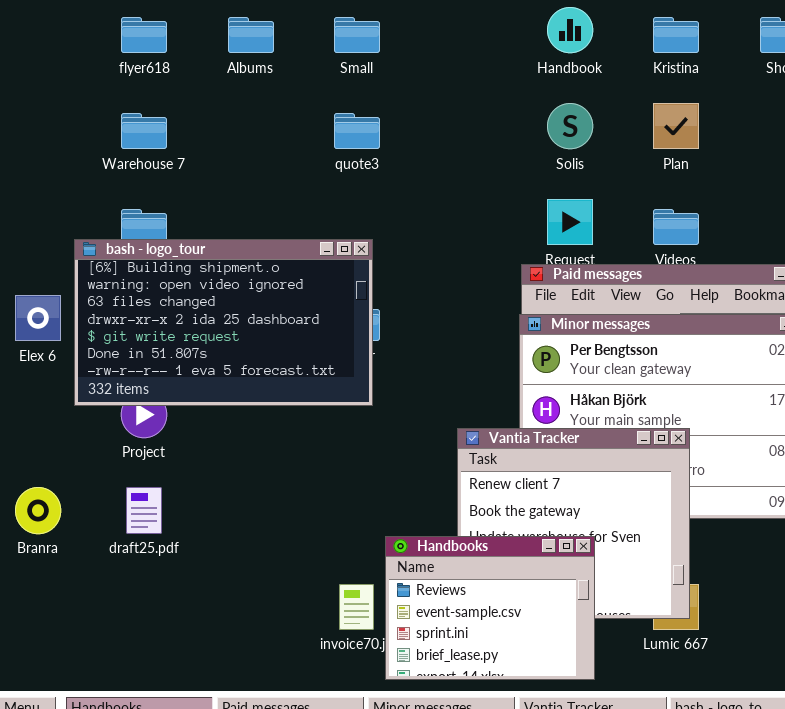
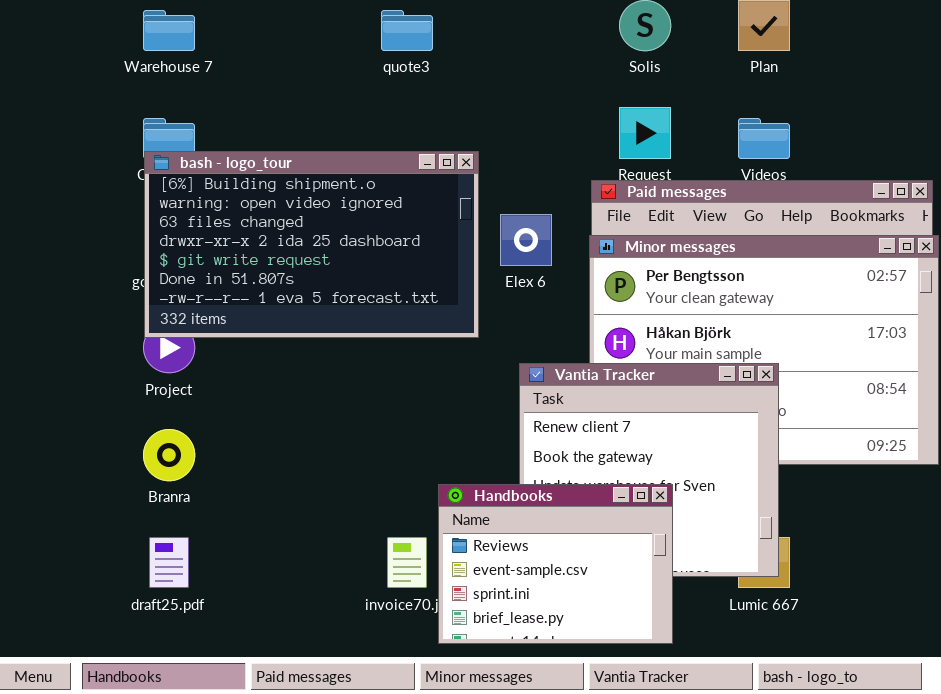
bash - logo_tour: [74,239,373,406] -> [144,151,479,338], moved
Elex 6: [15,295,61,341] -> [500,214,552,266], moved
Branra: [15,487,61,534] -> [143,429,195,481], moved
draft25.pdf: [126,487,162,534] -> [149,537,189,588], moved

